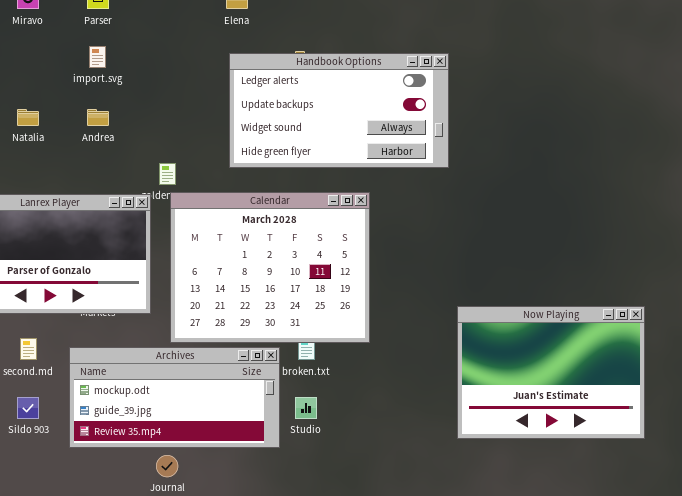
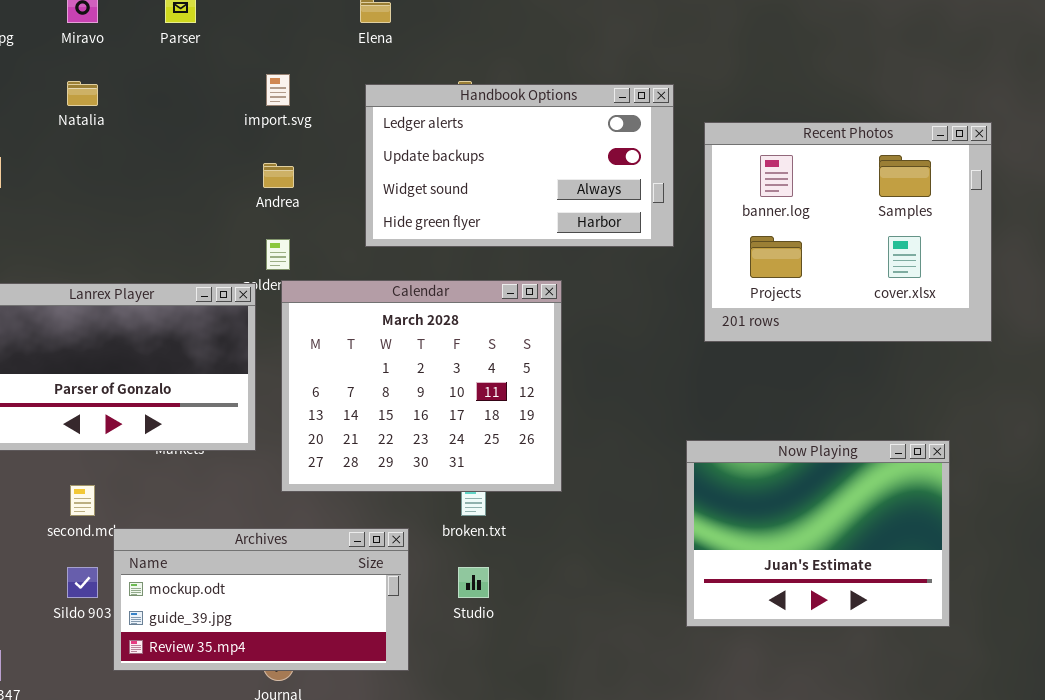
import.svg: [89,46,106,68] -> [266,74,290,106], moved
Recent Photos: none -> [704,122,992,342], opened
Natalia: [17,109,39,126] -> [67,81,98,106], moved
Andrea: [87,109,109,126] -> [263,163,294,188], moved
Archives: [69,347,280,448] -> [113,528,409,671], moved

